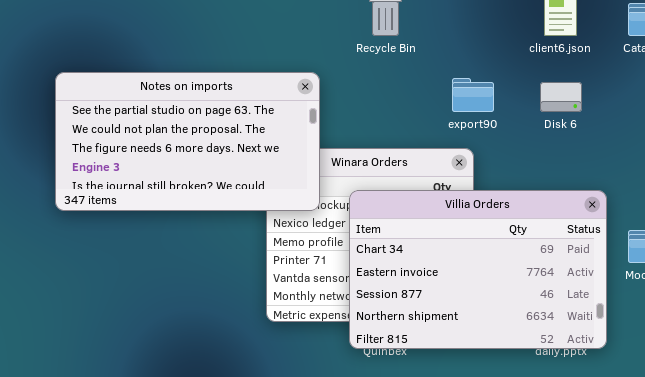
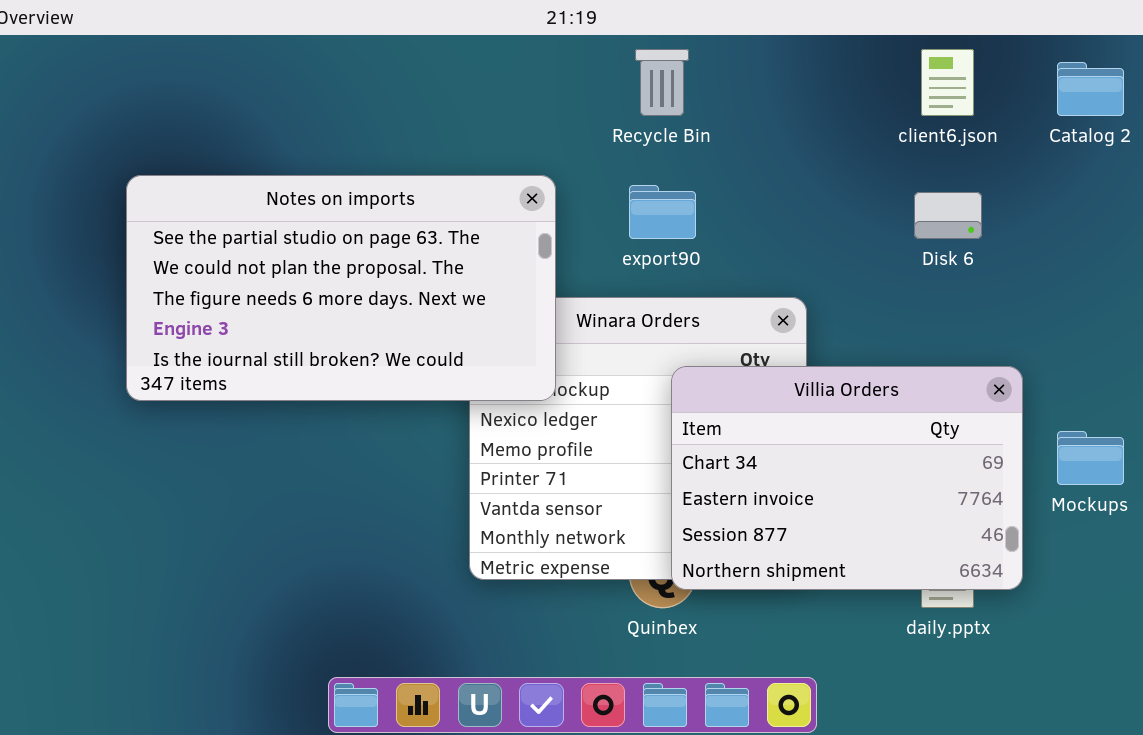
export90: [452,78,494,112] -> [629,185,696,239], moved
Villia Orders: [349,190,607,349] -> [671,366,1023,590], resized

